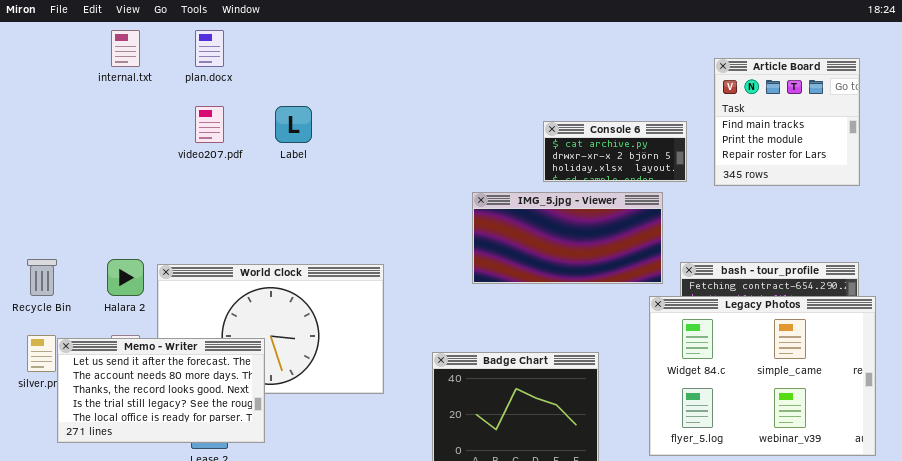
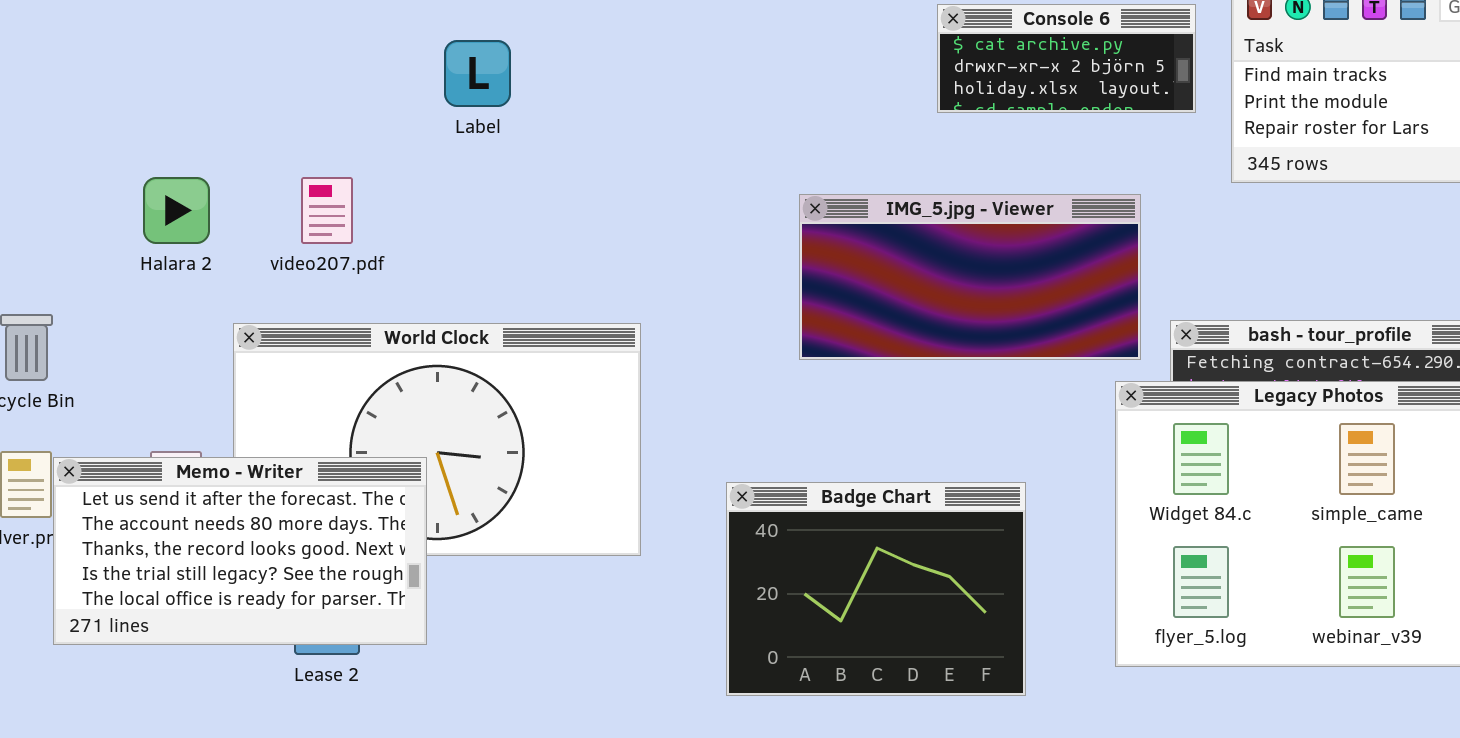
video207.pdf: [195,106,224,143] -> [301,177,353,244], moved
Console 6: [543,121,687,182] -> [937,4,1196,113], moved
Halara 2: [107,259,144,296] -> [143,177,210,244], moved

